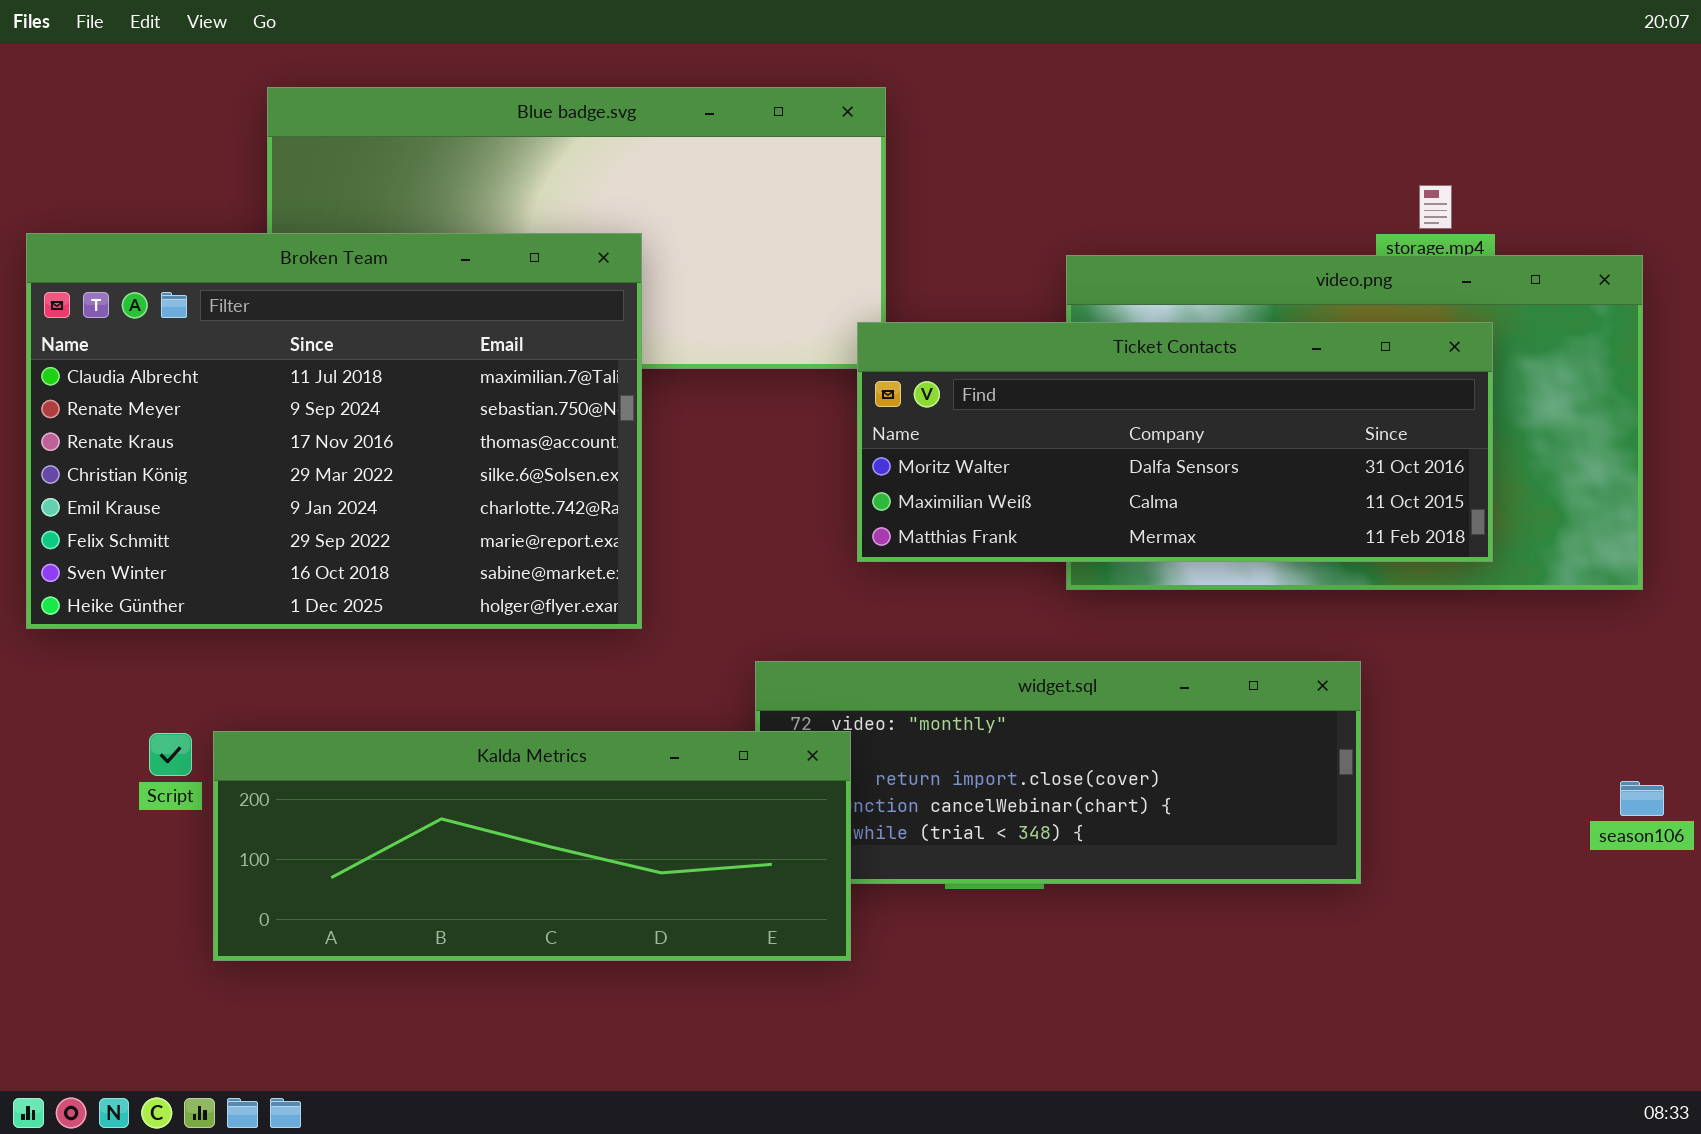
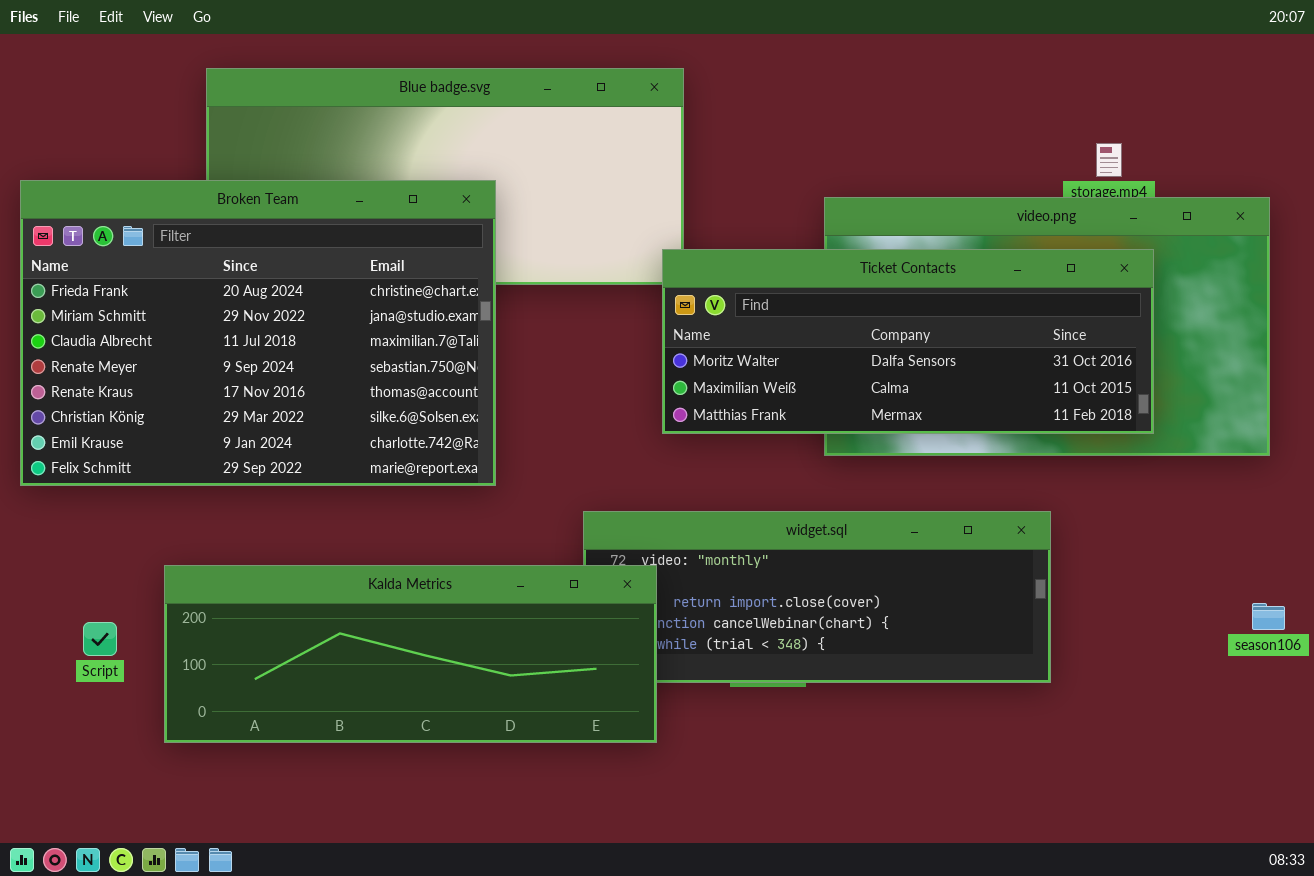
Broken Team: [26,233,642,629] -> [20,180,496,486], scrolled up 2 rows
Script: [149,733,192,776] -> [83,622,117,656], moved

